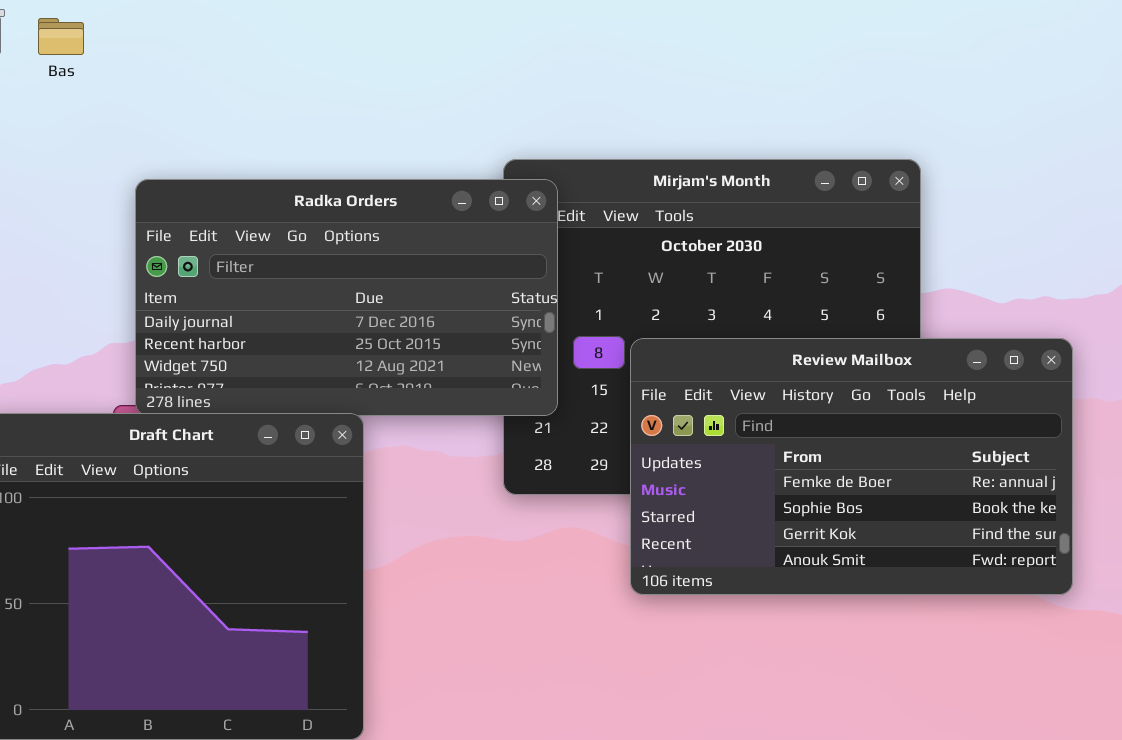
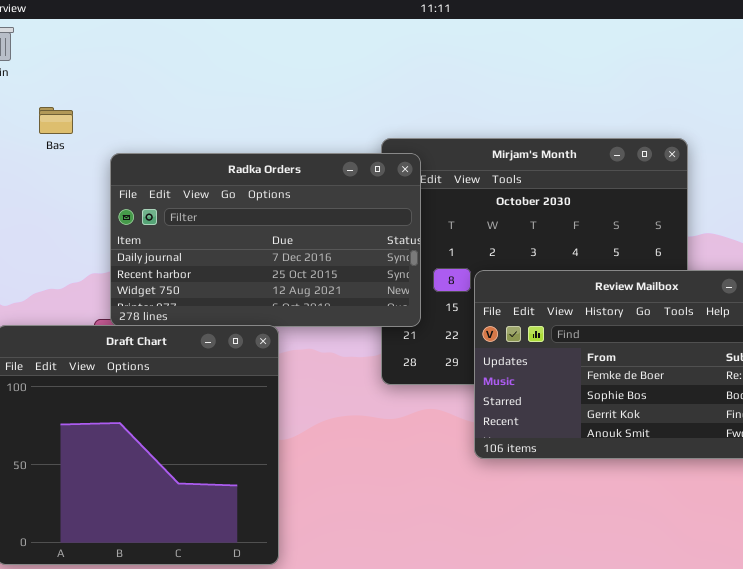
Bas: [38,18,84,55] -> [39,107,73,134], moved

